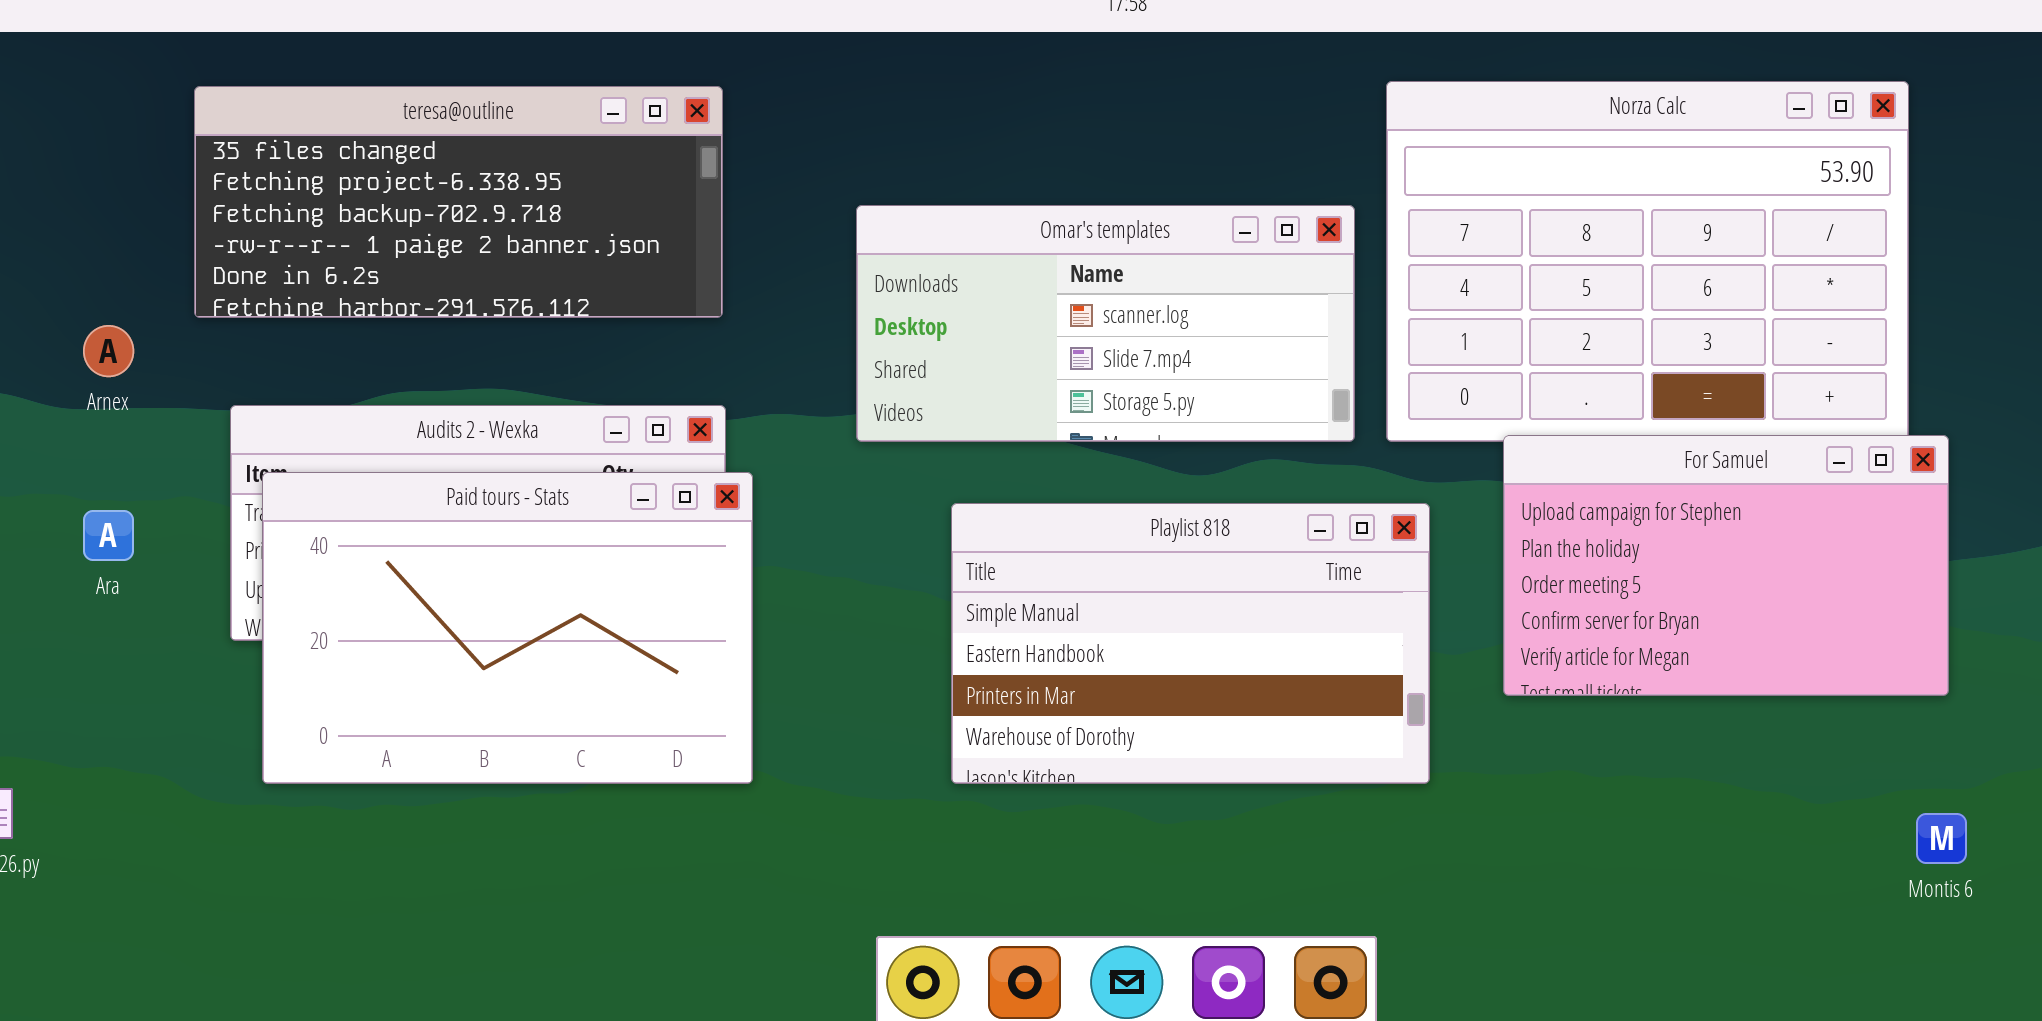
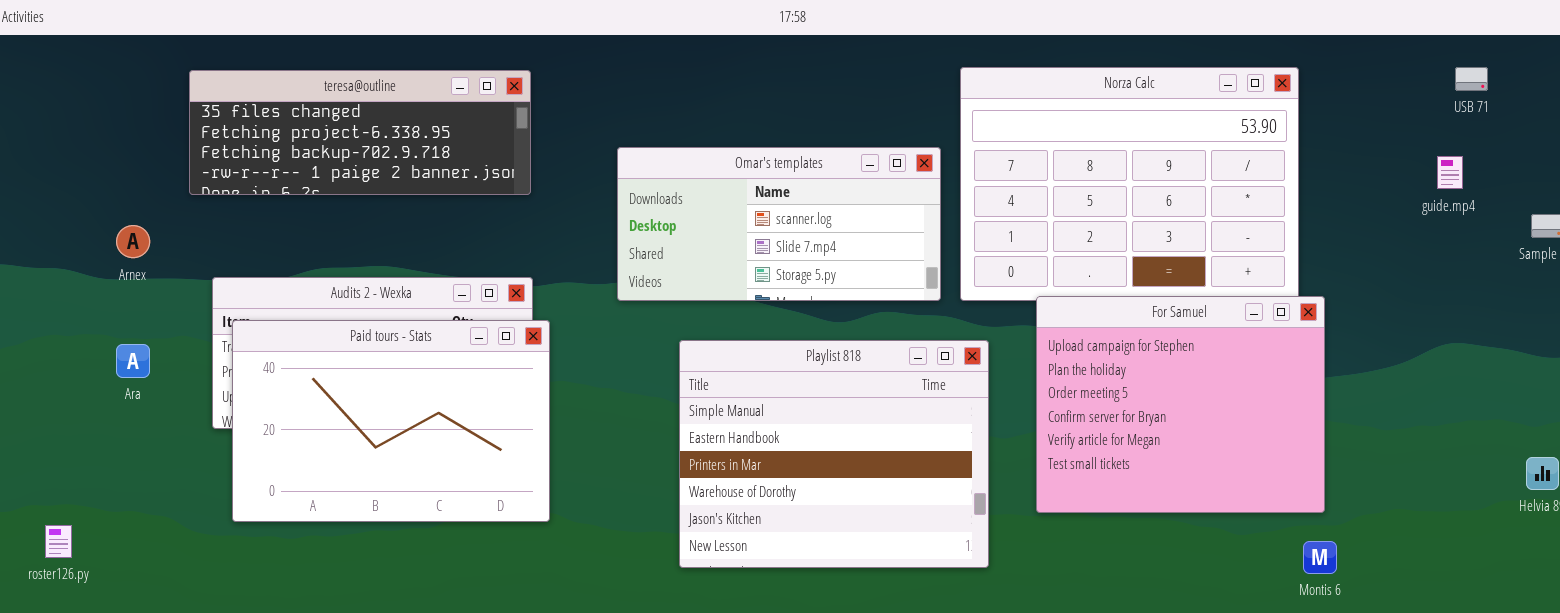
teresa@outline: [194,86,723,318] -> [189,70,531,195], resized
For Samuel: [1503,435,1949,696] -> [1036,296,1325,513], resized
Playlist 818: [951,503,1430,784] -> [679,340,989,568], resized

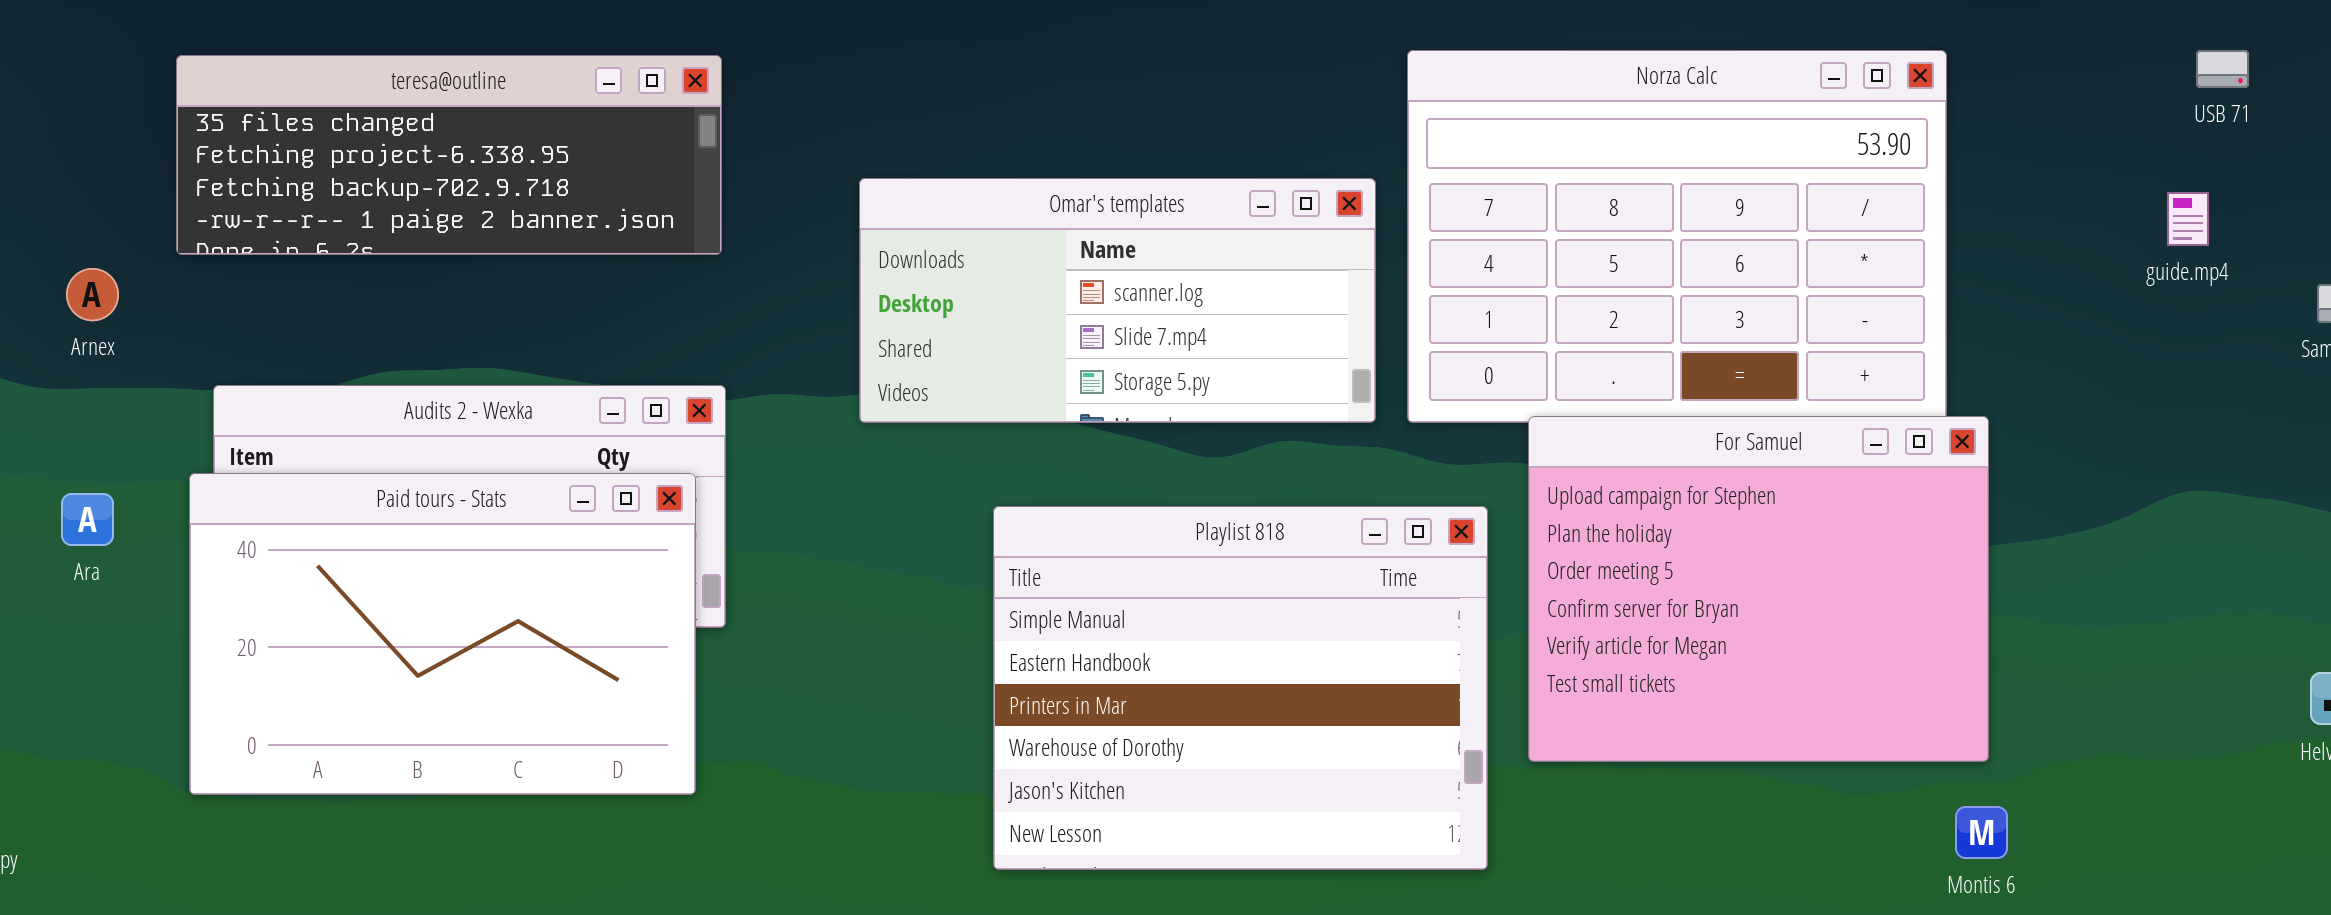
Arnex: [116,225,150,258] -> [66,268,119,321], moved
Paid tours - Stats: [232,320,550,522] -> [189,473,696,795], moved
Playlist 818: [679,340,989,568] -> [993,506,1488,870], moved

